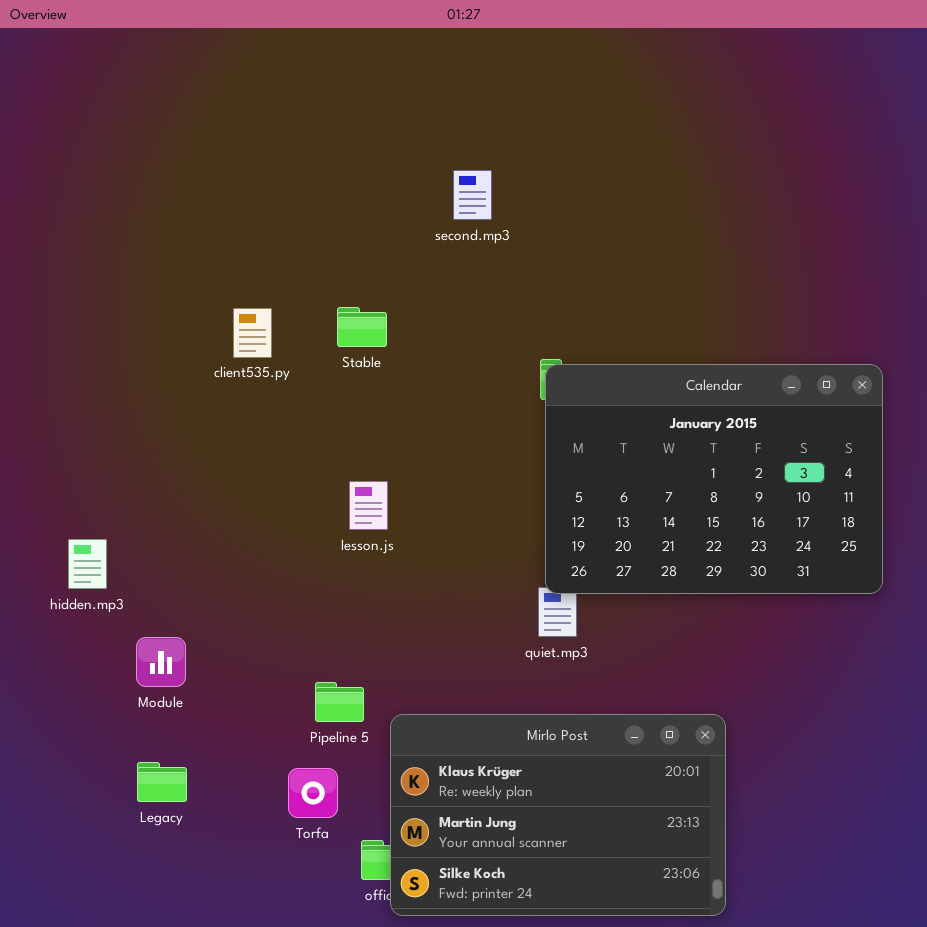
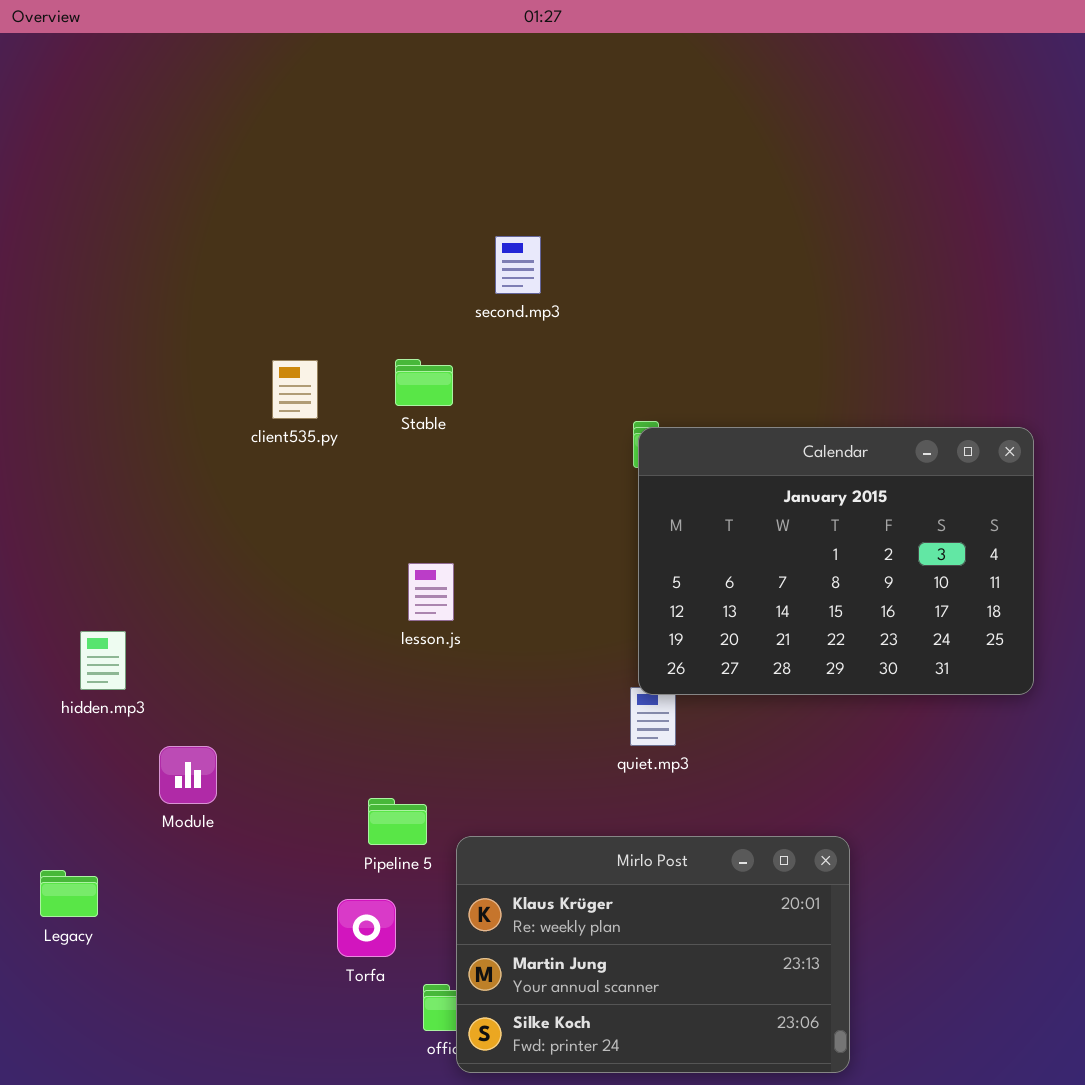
second.mp3: [453,170,492,220] -> [495,236,541,294], moved
Legacy: [137,762,187,802] -> [40,870,98,917], moved

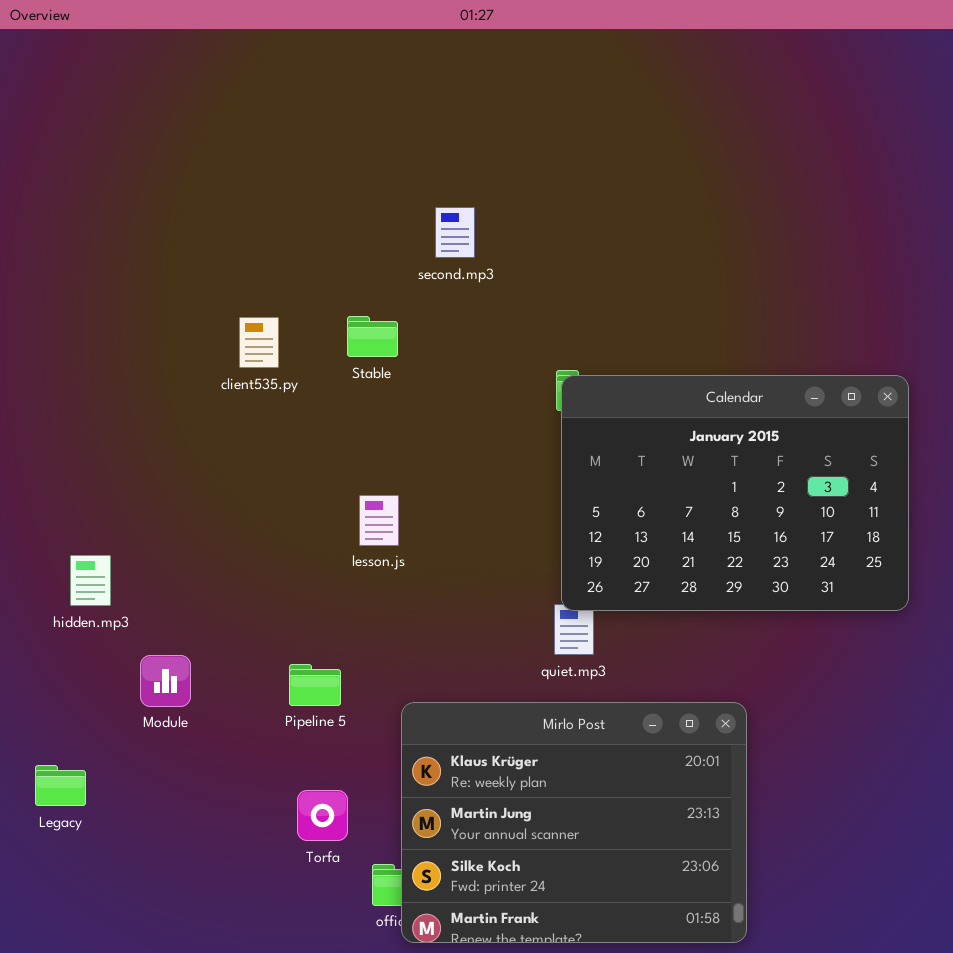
Pipeline 5: [368,798,427,845] -> [289,664,341,706], moved
Mirlo Post: [456,836,850,1073] -> [401,702,747,943], resized

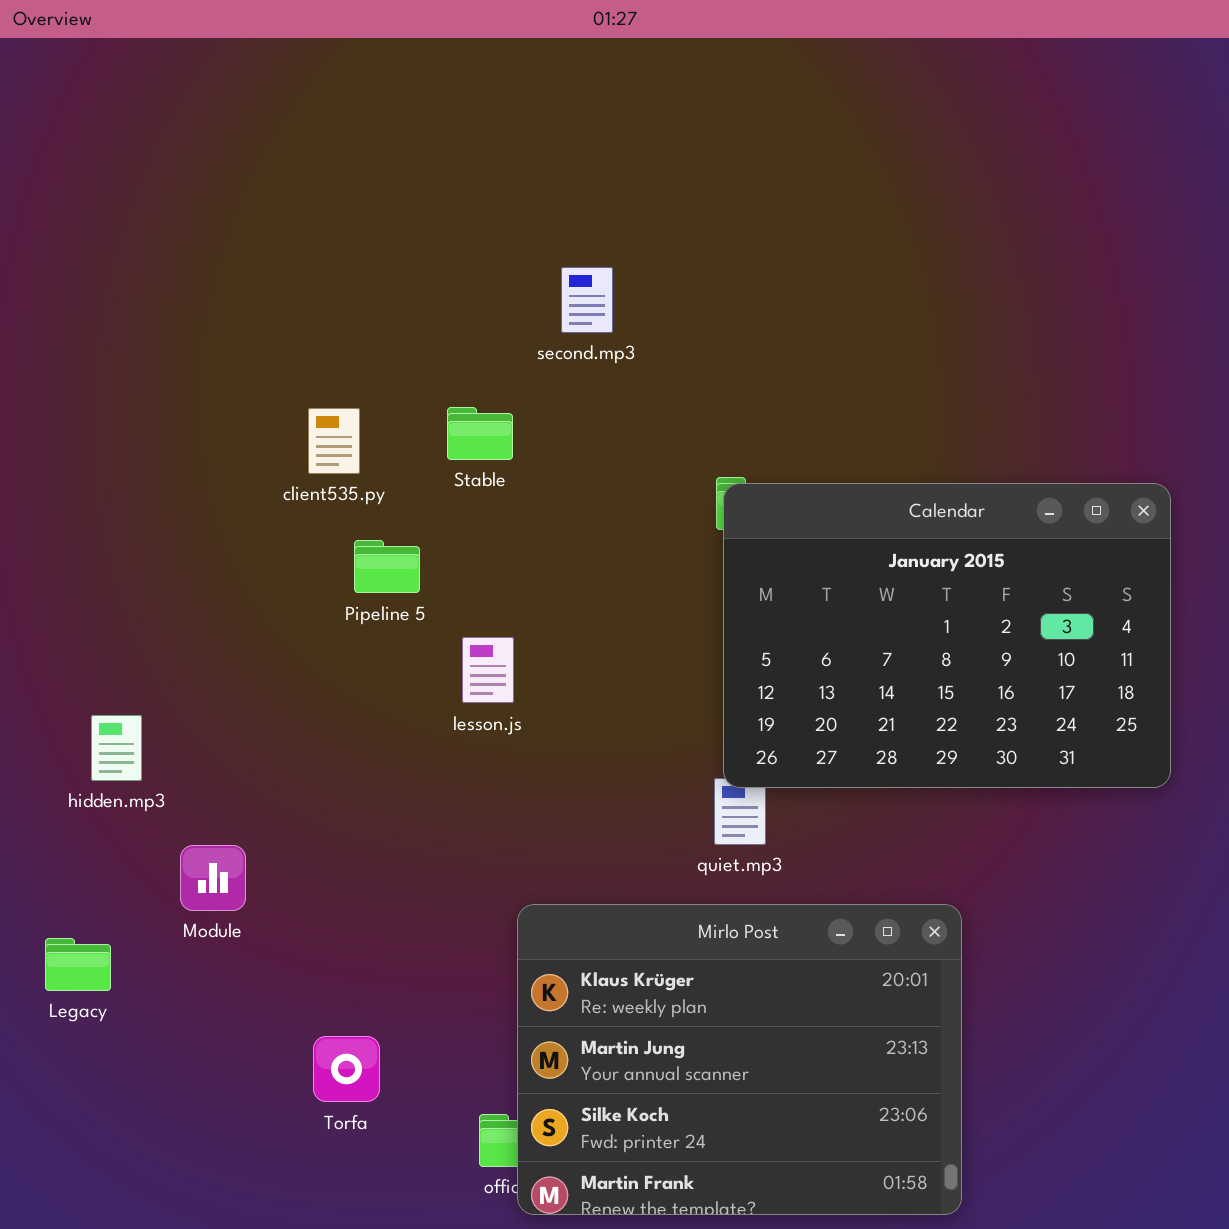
Pipeline 5: [289,664,341,706] -> [354,540,420,593], moved
Legacy: [35,765,86,806] -> [45,938,111,991], moved
Torfa: [297,790,348,841] -> [313,1036,380,1102], moved

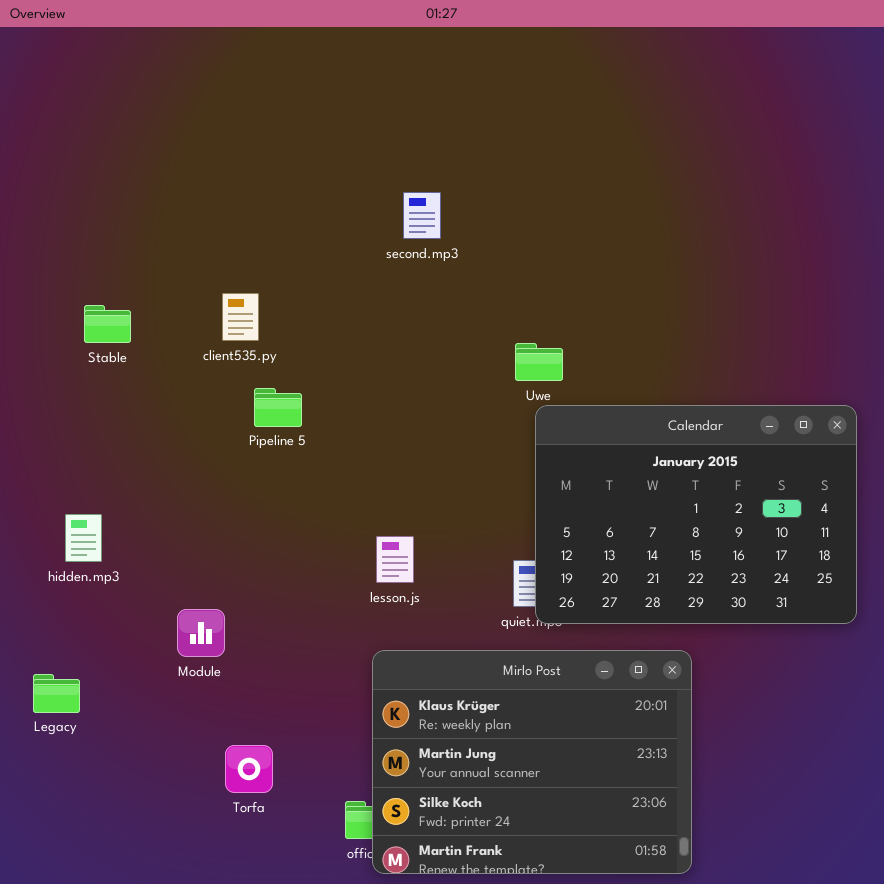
Stable: [447,407,513,460] -> [84,305,131,343], moved
Calendar: [723,483,1171,788] -> [535,405,857,624], moved
lesson.js: [462,637,514,703] -> [376,536,414,583], moved
Module: [180,845,246,911] -> [177,609,225,657], moved

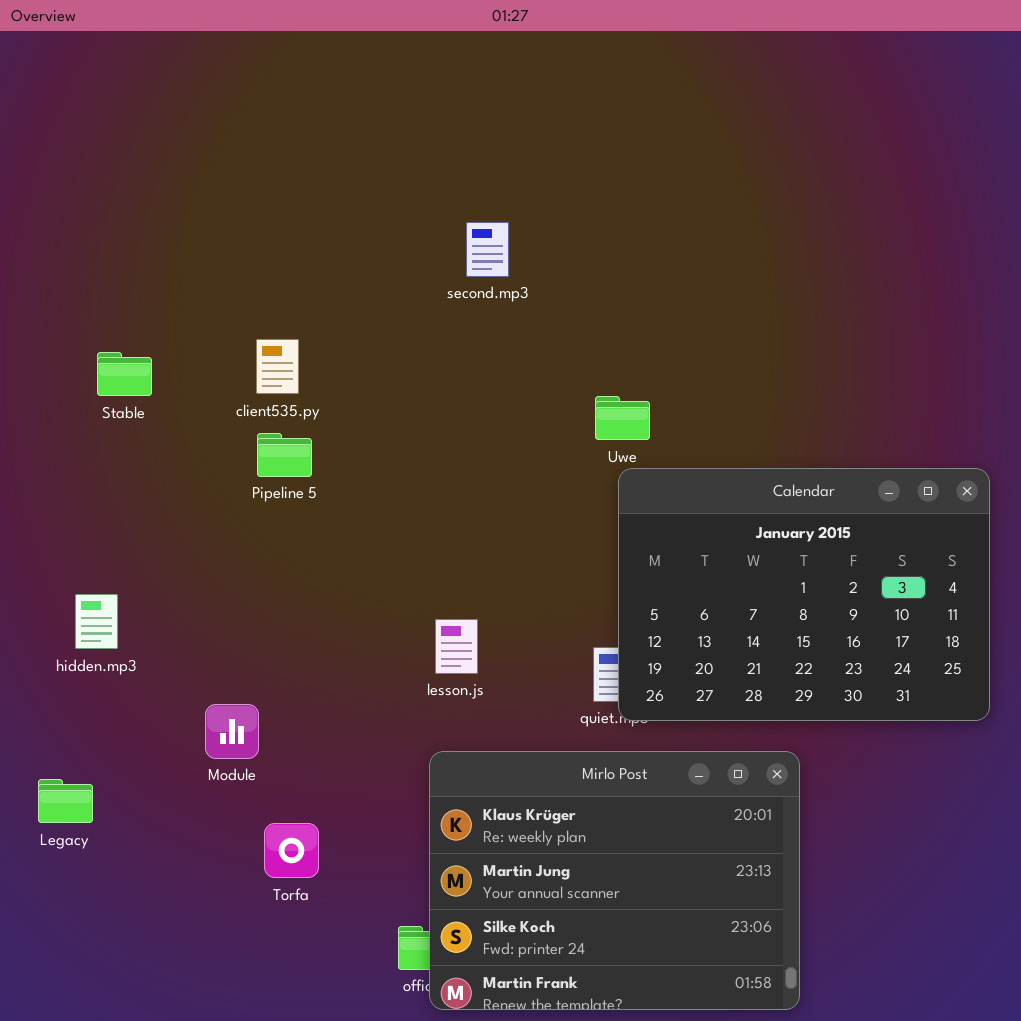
Pipeline 5: [254,388,302,427] -> [257,433,312,477], moved
Torfa: [225,745,273,793] -> [264,823,319,878], moved

